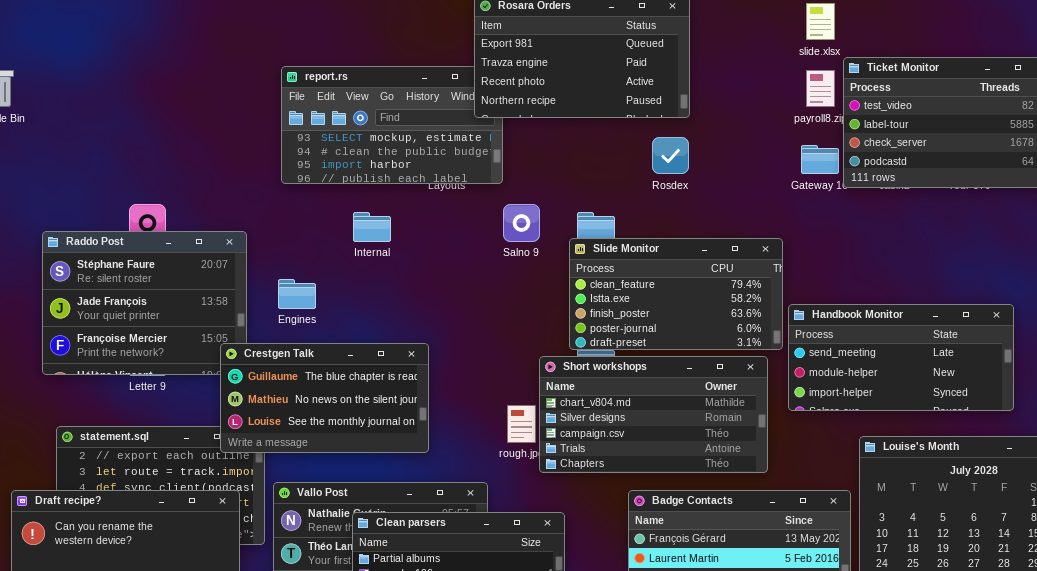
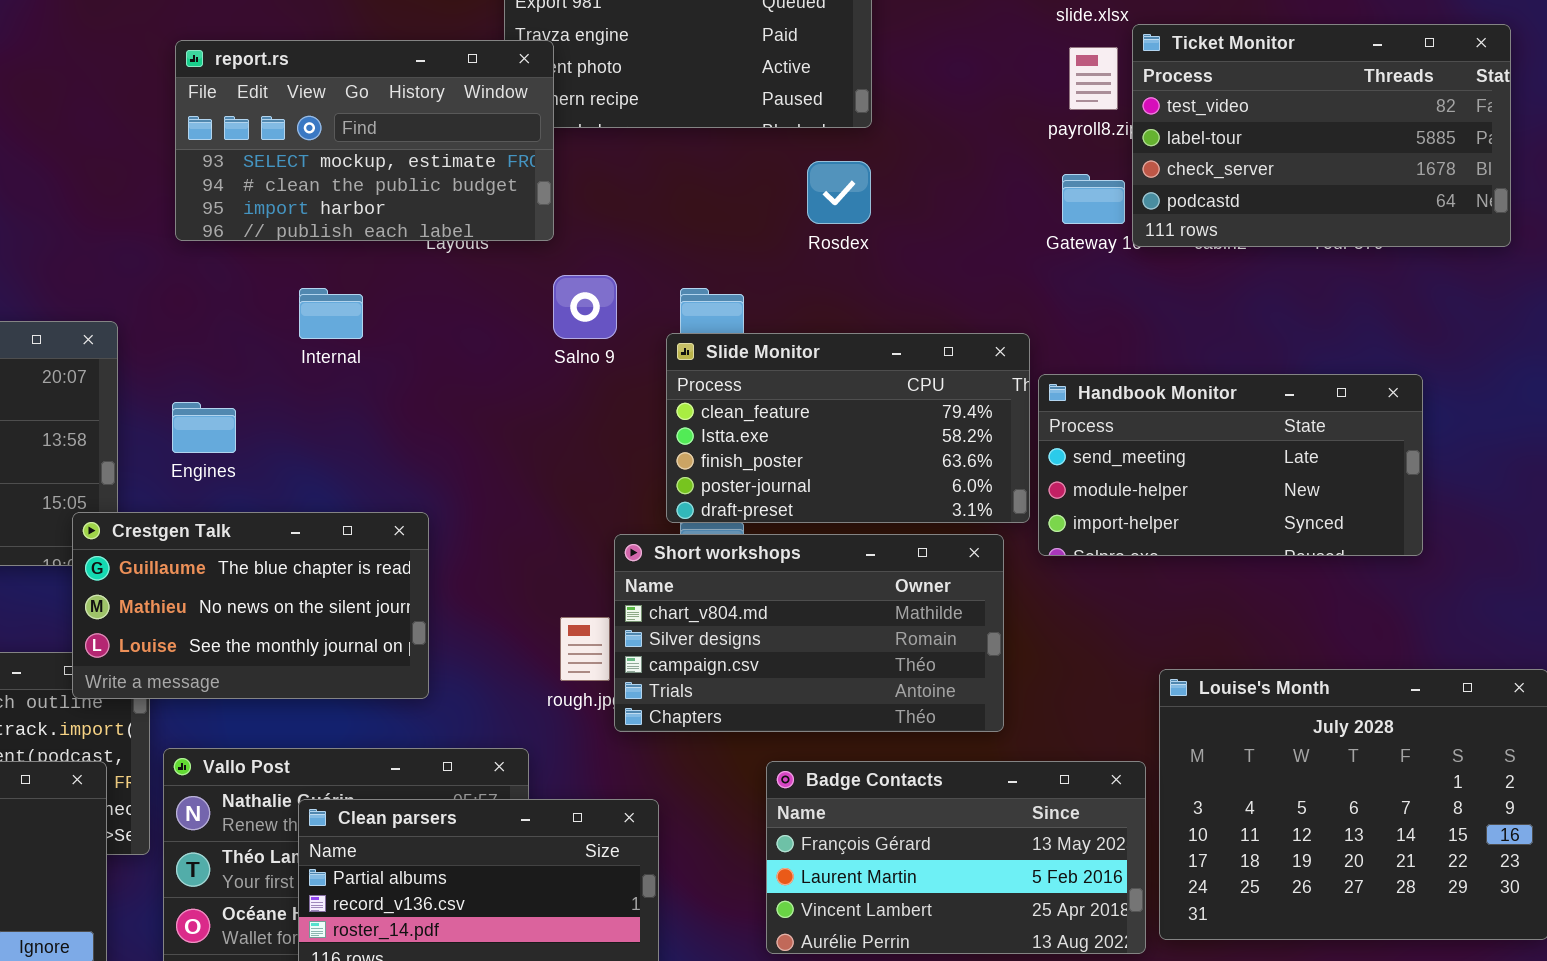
report.rs: [281,66,503,184] -> [175,40,554,241], raised
Handbook Monitor: [788,304,1014,411] -> [1038,374,1423,556], moved

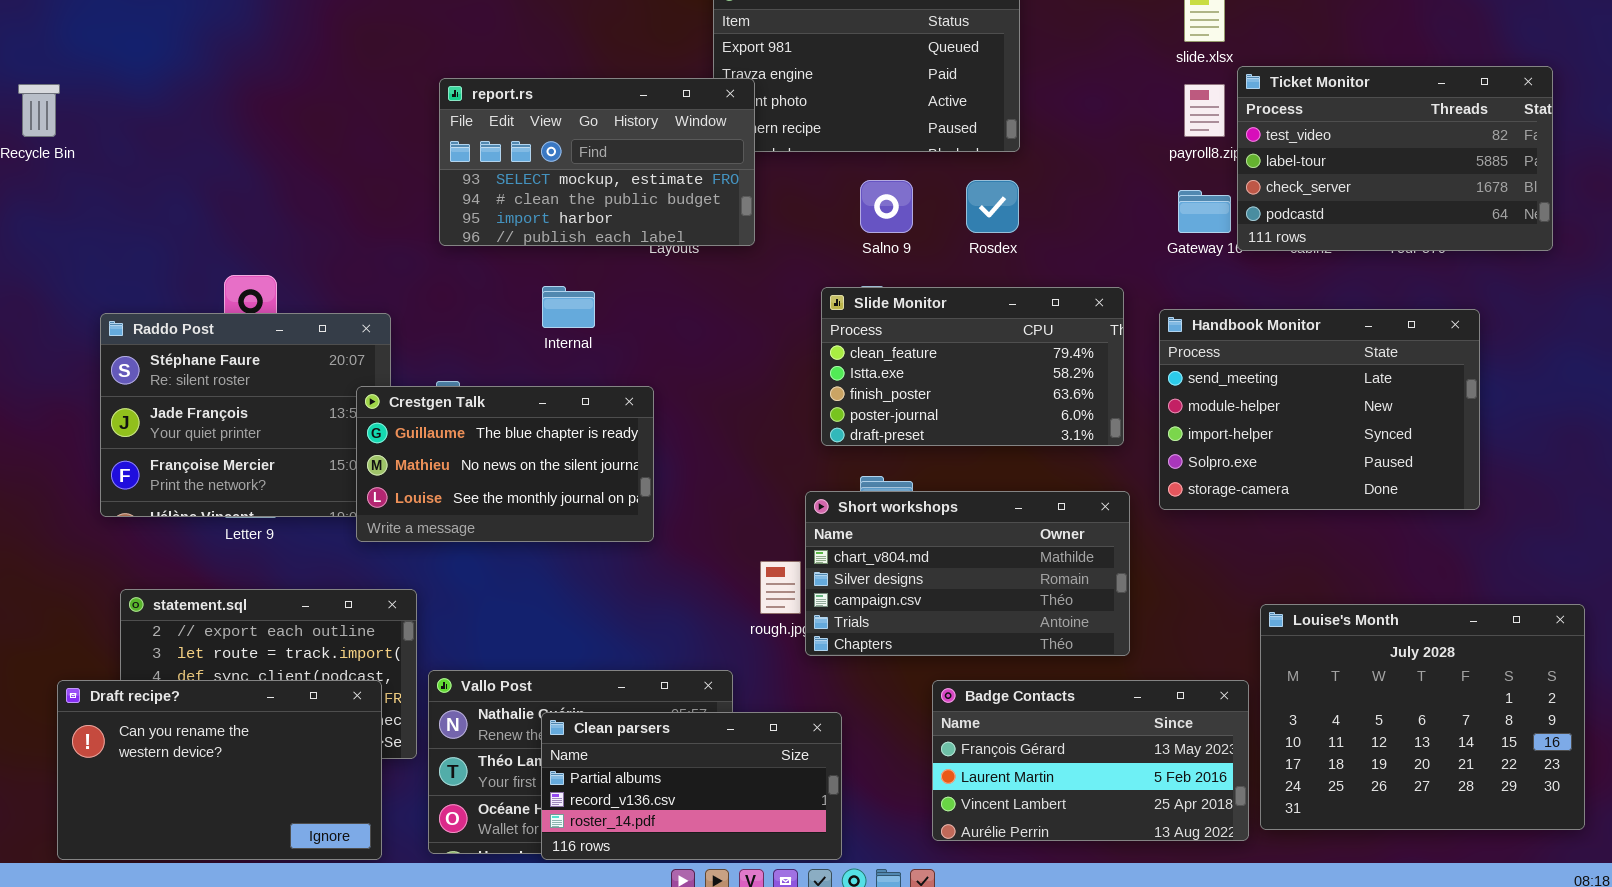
Salno 9: [553,275,617,339] -> [860,180,913,233], moved
Slide Monitor: [666,333,1030,523] -> [821,287,1124,446], moved
Handbook Monitor: [1038,374,1423,556] -> [1159,309,1480,510], resized
Crestgen Talk: [72,512,429,699] -> [356,386,654,542], moved

